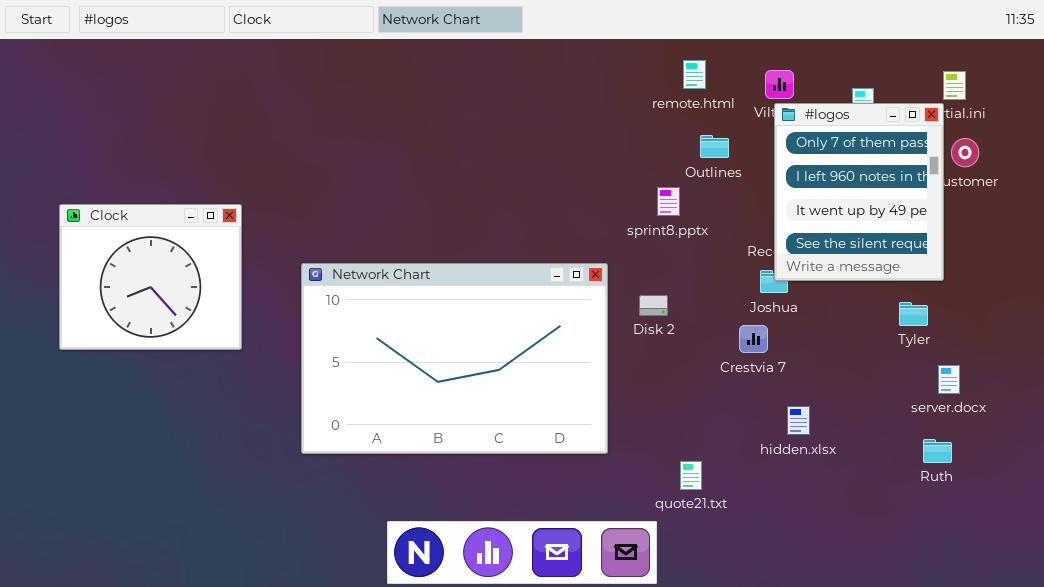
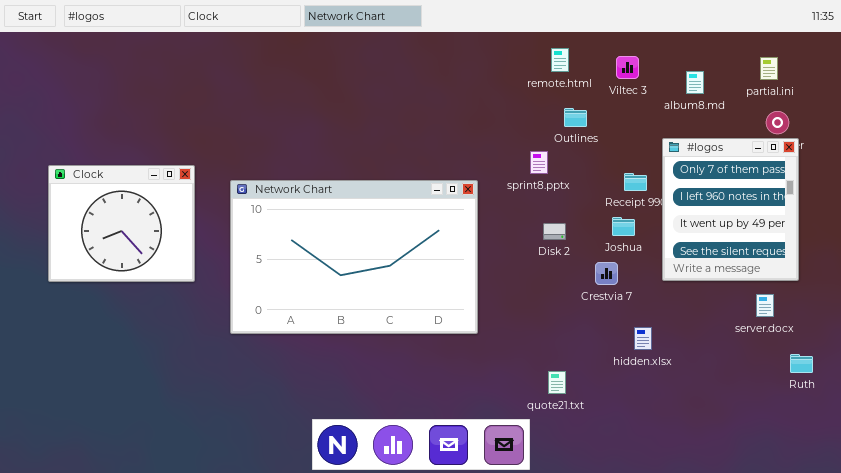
#logos: [774,103,944,281] -> [662,138,799,281], moved
Network Chart: [301,263,608,454] -> [230,180,478,334], moved
Disk 2: [639,295,668,316] -> [543,223,566,240], moved
Ruth: [923,439,952,463] -> [790,354,813,373], moved

